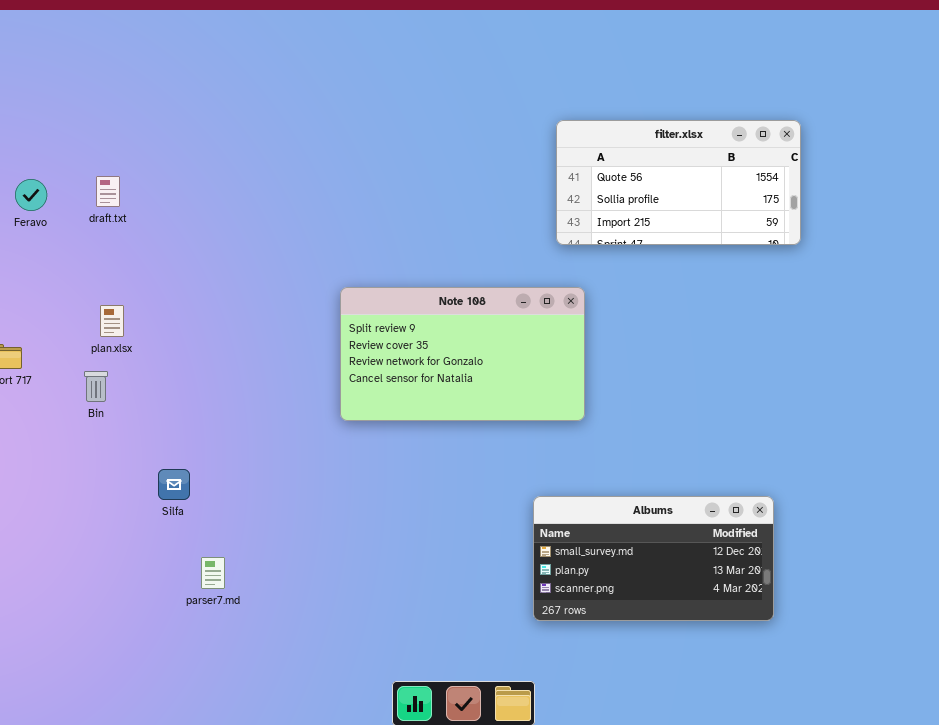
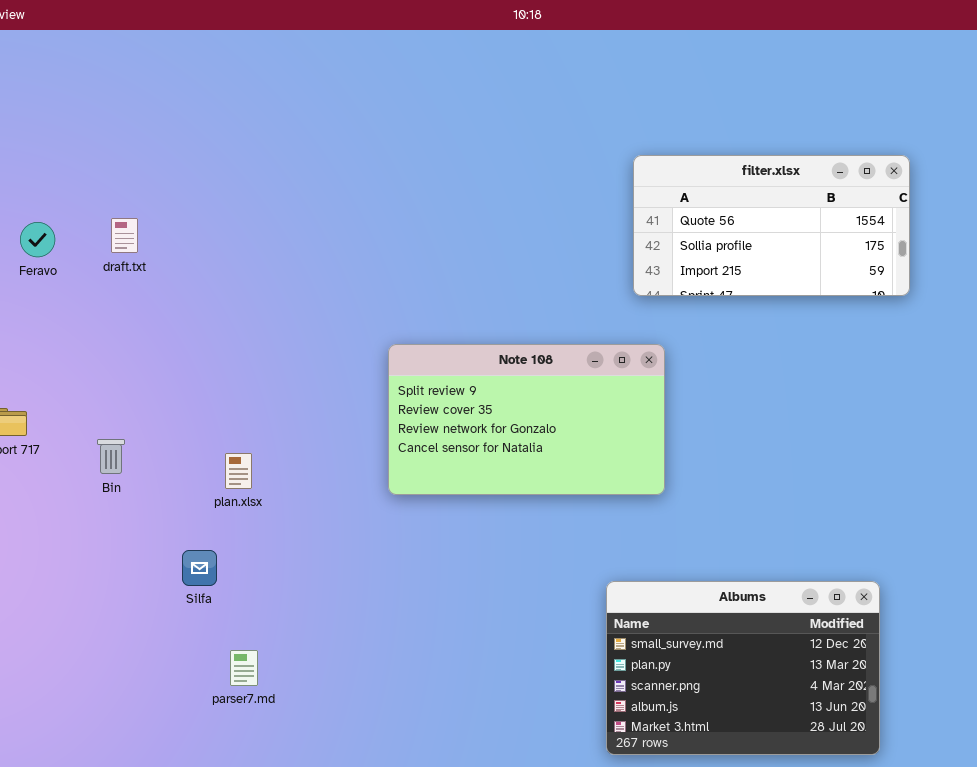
plan.xlsx: [100,305,124,337] -> [225,453,252,489], moved
Albums: [533,496,774,621] -> [606,581,880,755], resized

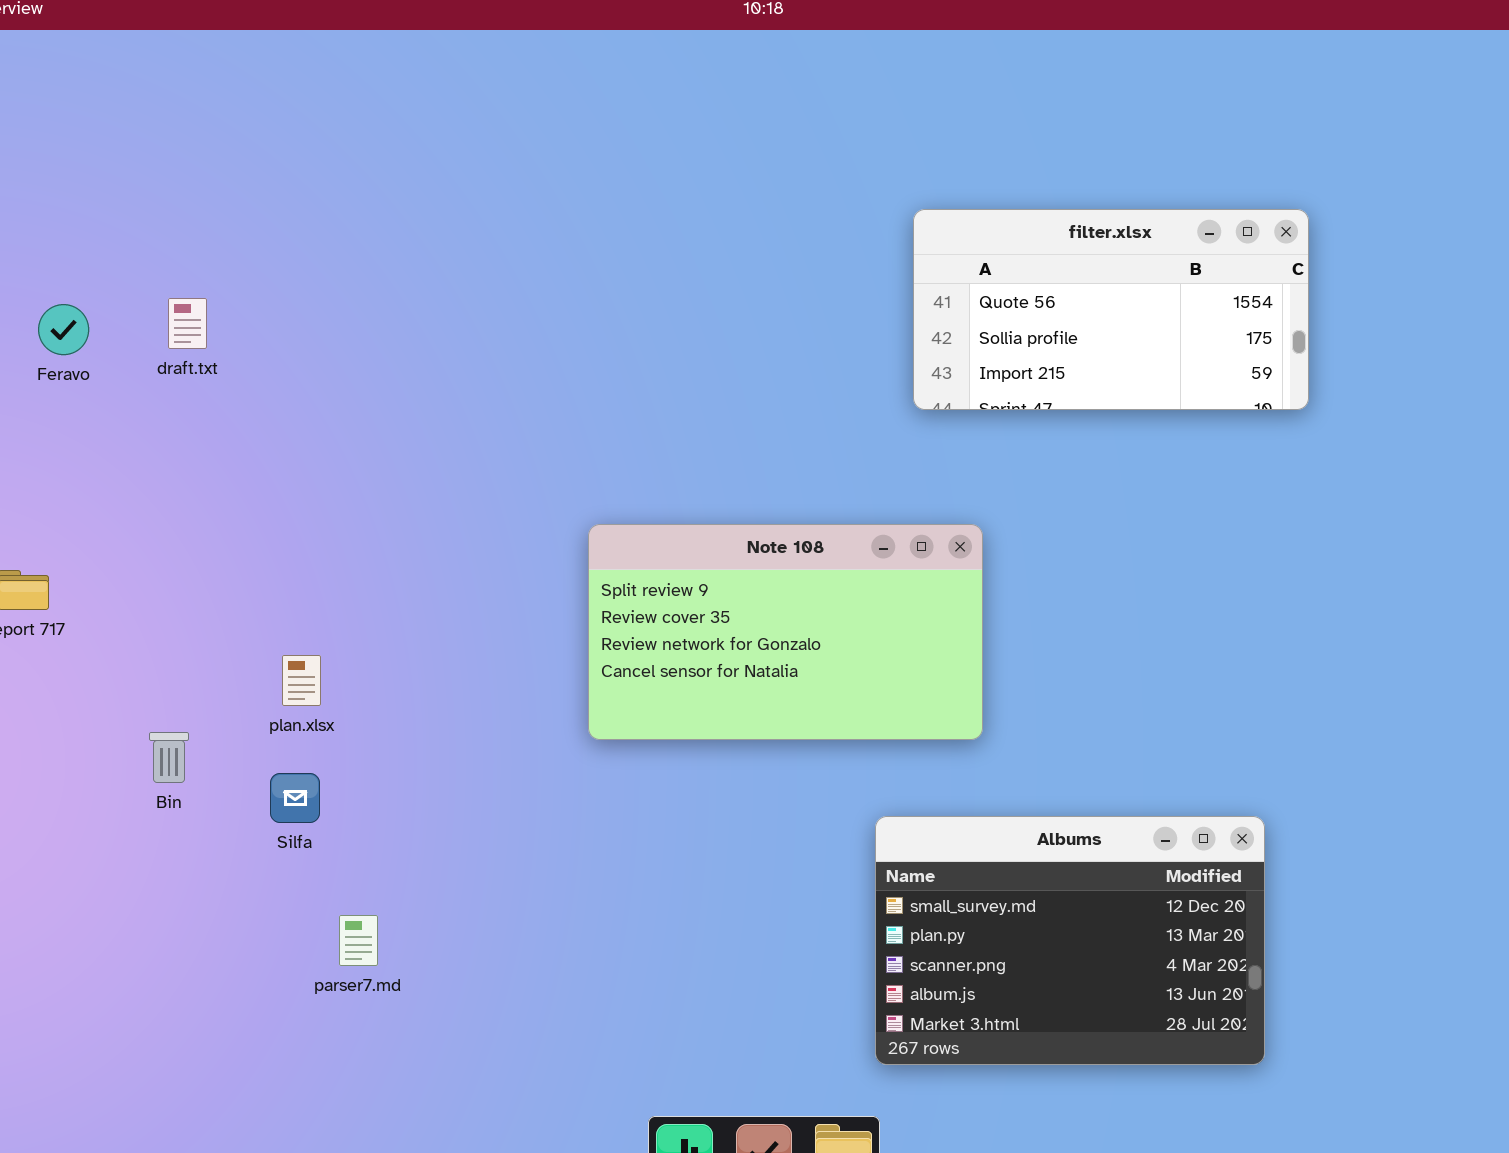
Note 108: [388,344,665,495] -> [588,524,983,740], moved
Bin: [97,439,125,474] -> [149,732,189,783], moved
plan.xlsx: [225,453,252,489] -> [282,655,321,706], moved

